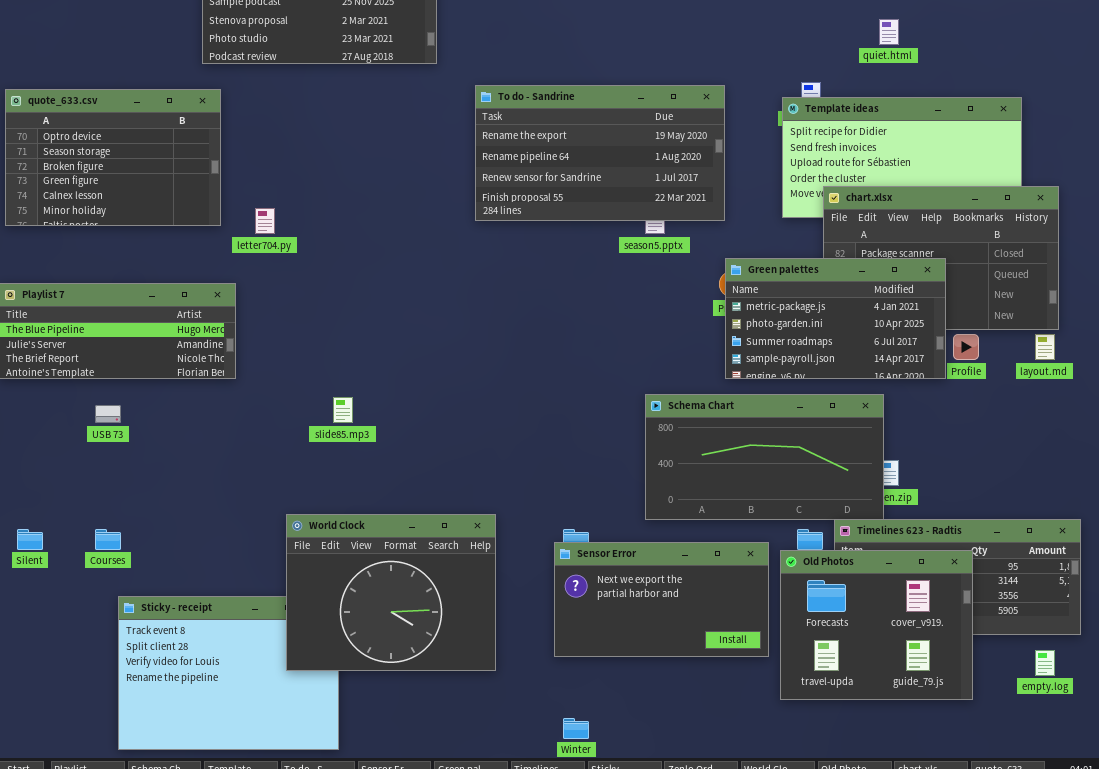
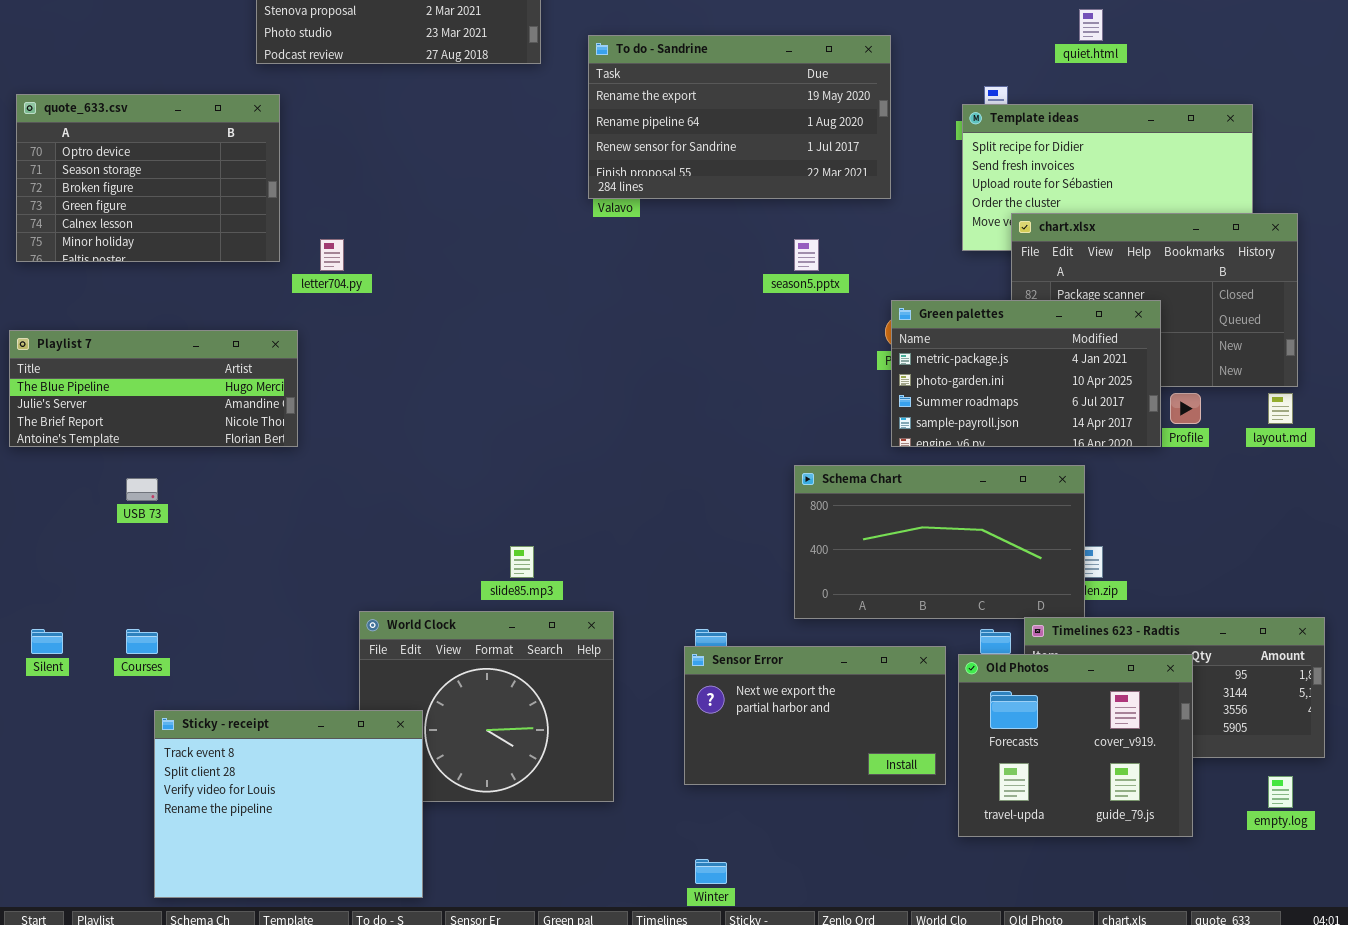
To do - Sandrine: [475,85,725,221] -> [588,35,891,199], moved
slide85.mp3: [333,397,353,423] -> [510,546,534,578], moved
Sticky - receipt: [118,596,339,750] -> [154,710,423,898], raised

